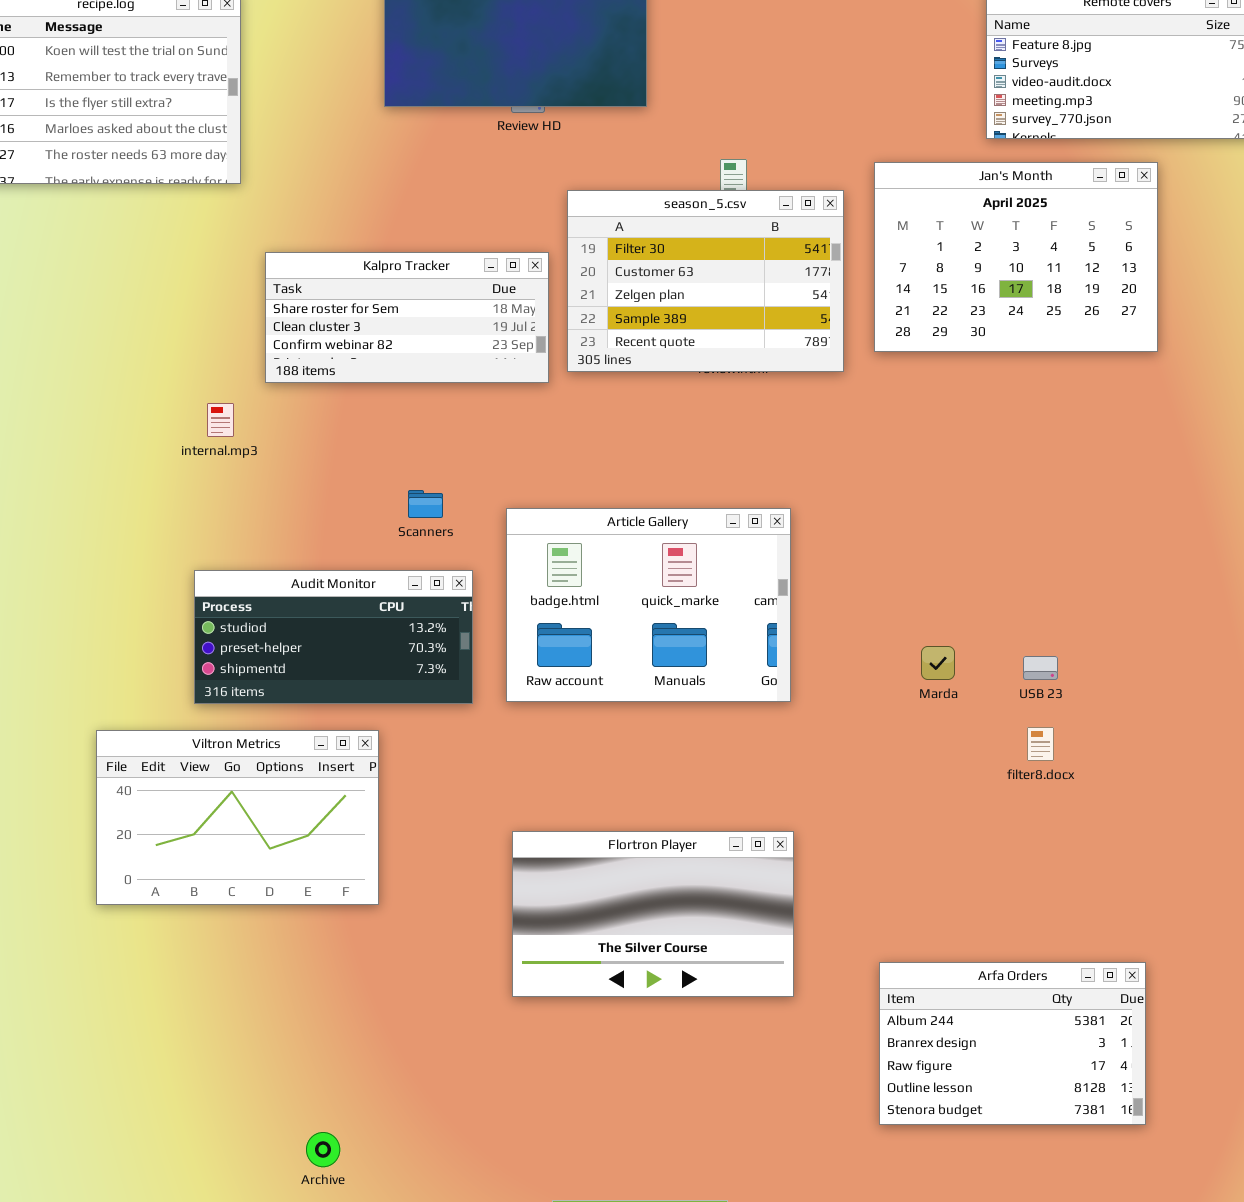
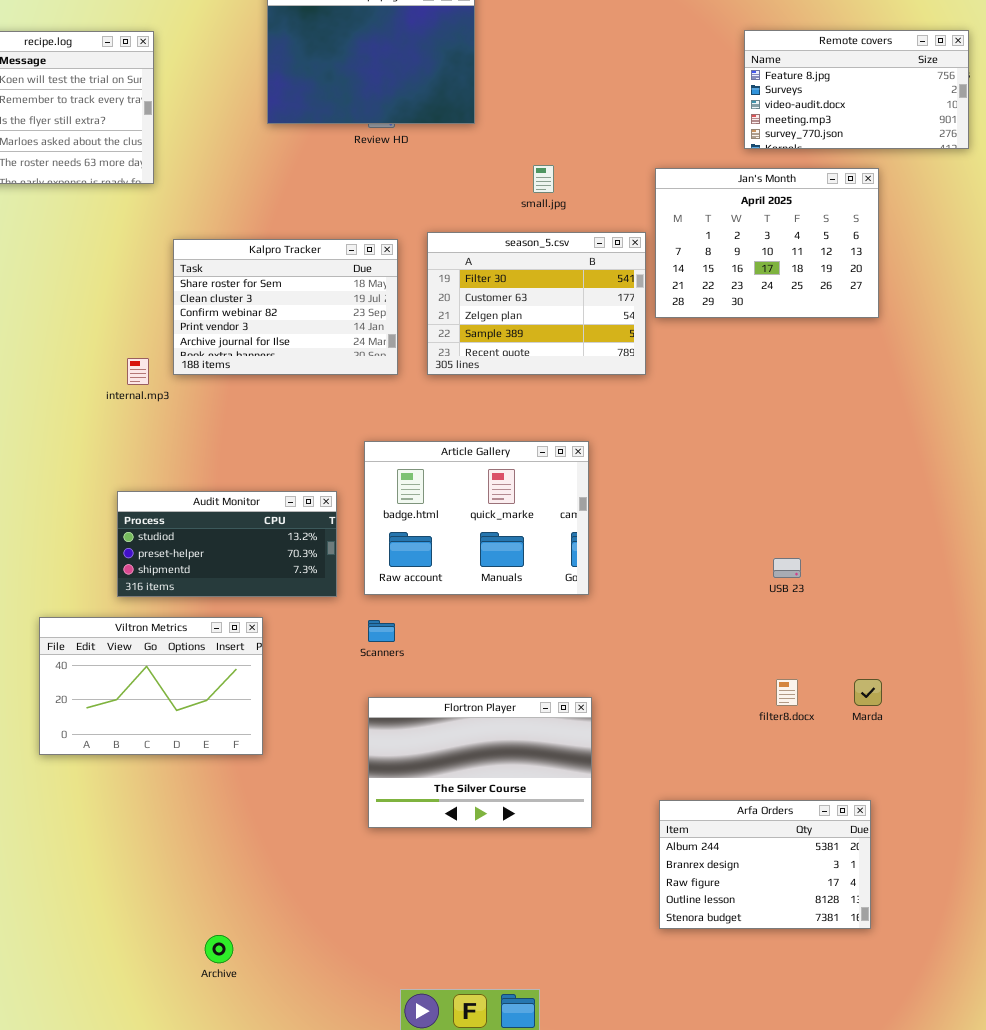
season_5.csv: [567,190,844,372] -> [427,232,646,375], moved
Kalpro Tracker: [265,252,549,383] -> [173,239,398,375], resized
Scanners: [408,490,443,518] -> [368,620,395,642], moved
Marda: [921,646,955,680] -> [854,679,882,706], moved
filter8.docx: [1027,727,1054,761] -> [776,679,798,706], moved

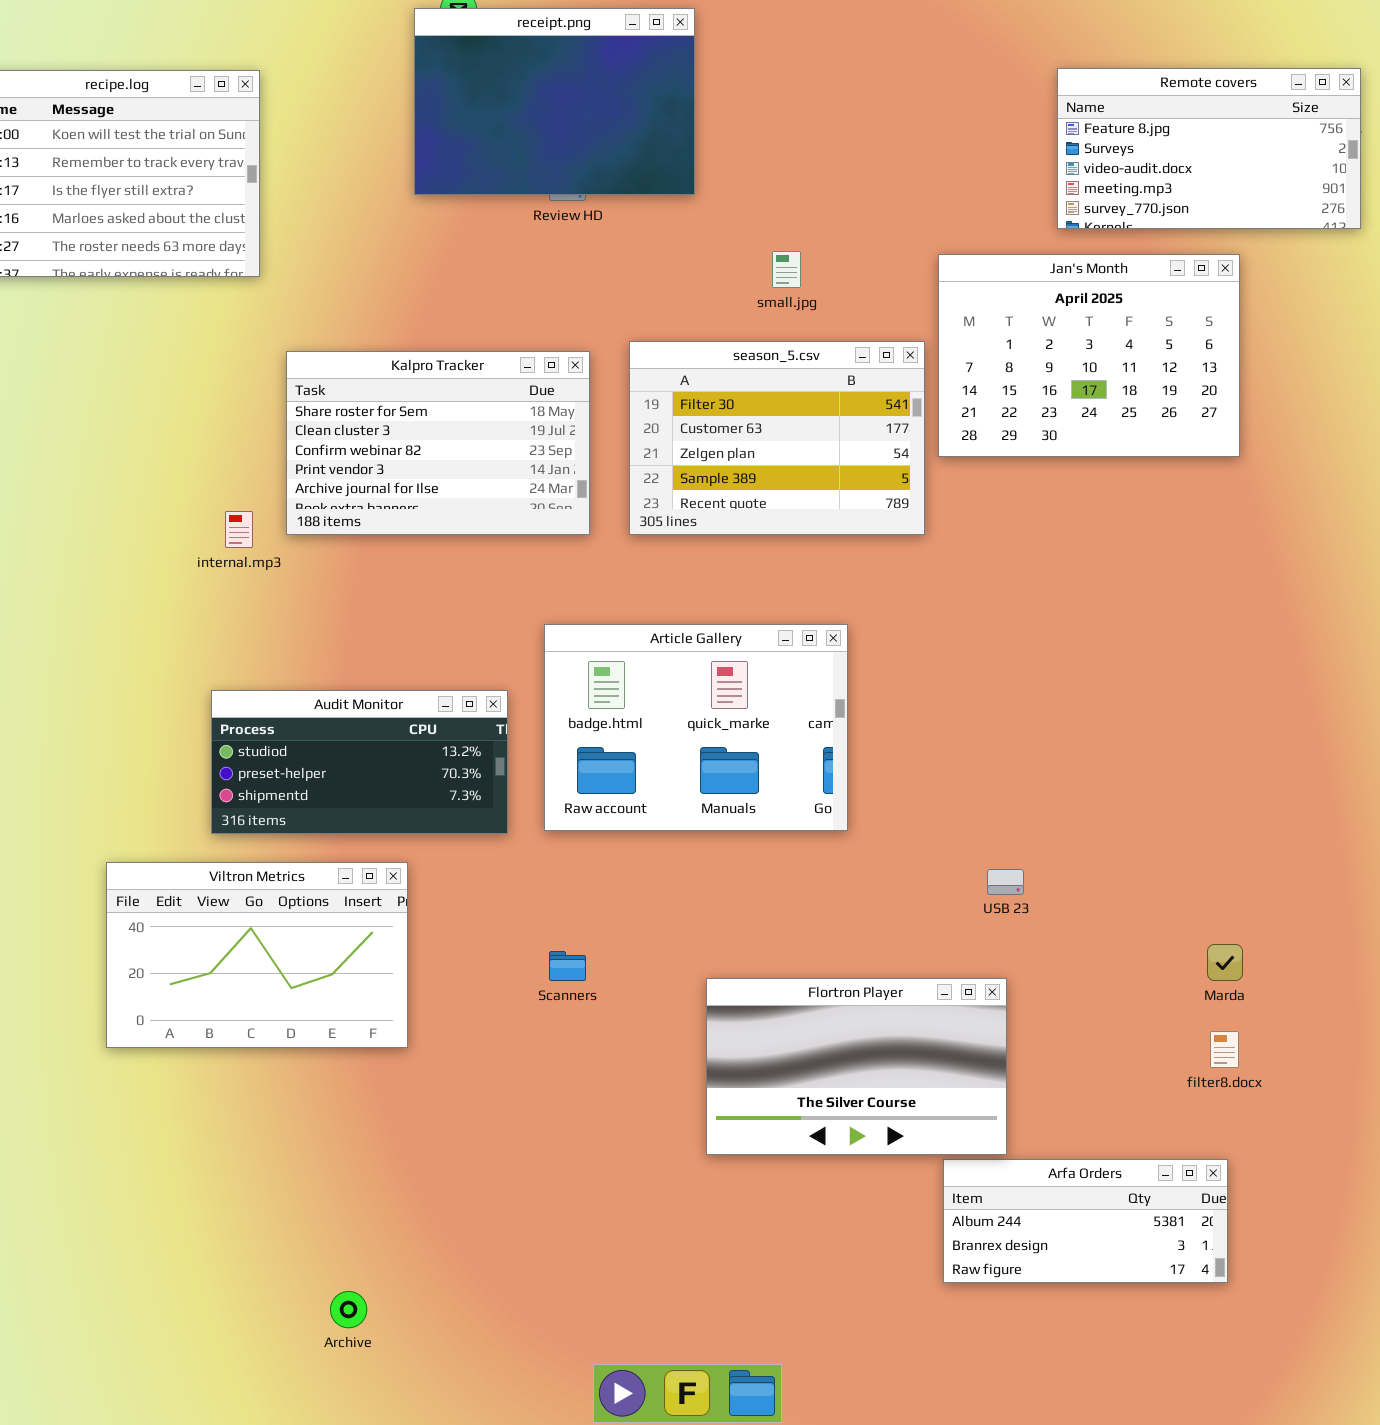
USB 23: [773,558,801,578] -> [987,869,1024,895], moved
Scanners: [368,620,395,642] -> [549,951,586,981], moved
filter8.docx: [776,679,798,706] -> [1210,1031,1239,1068], moved
Flortron Player: [368,697,592,828] -> [706,978,1007,1155], moved
Arfa Orders: [659,800,871,929] -> [943,1159,1228,1283], resized

